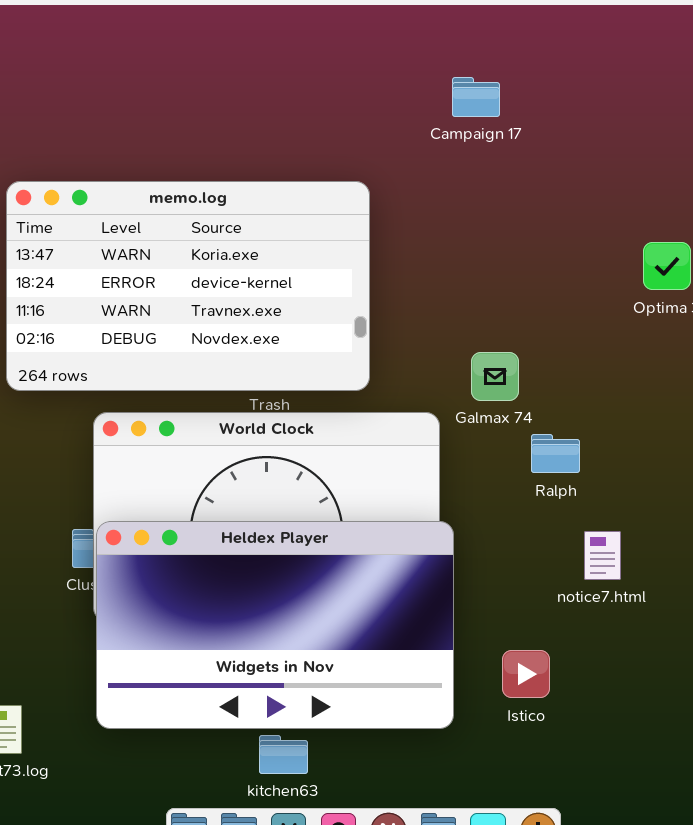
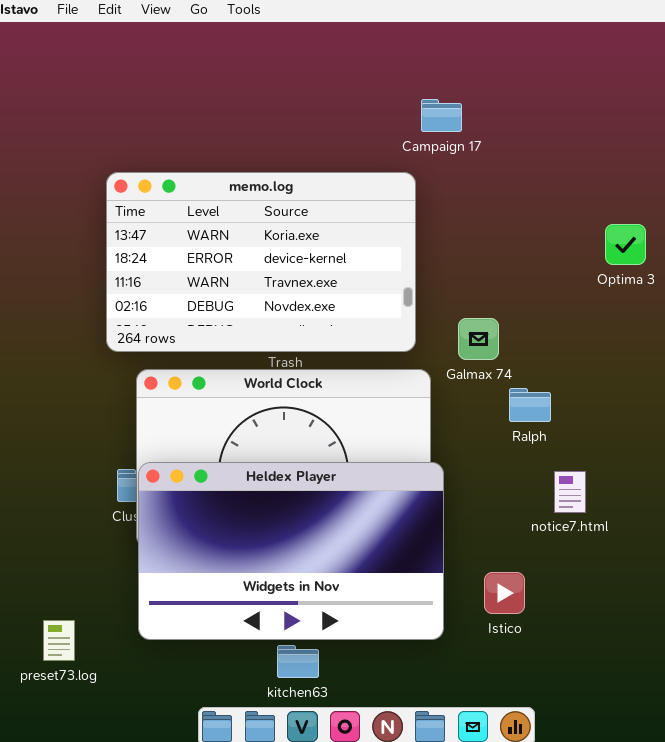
Campaign 17: [452,77,500,117] -> [421,99,462,132], moved
memo.log: [6,181,370,391] -> [106,172,416,352], moved

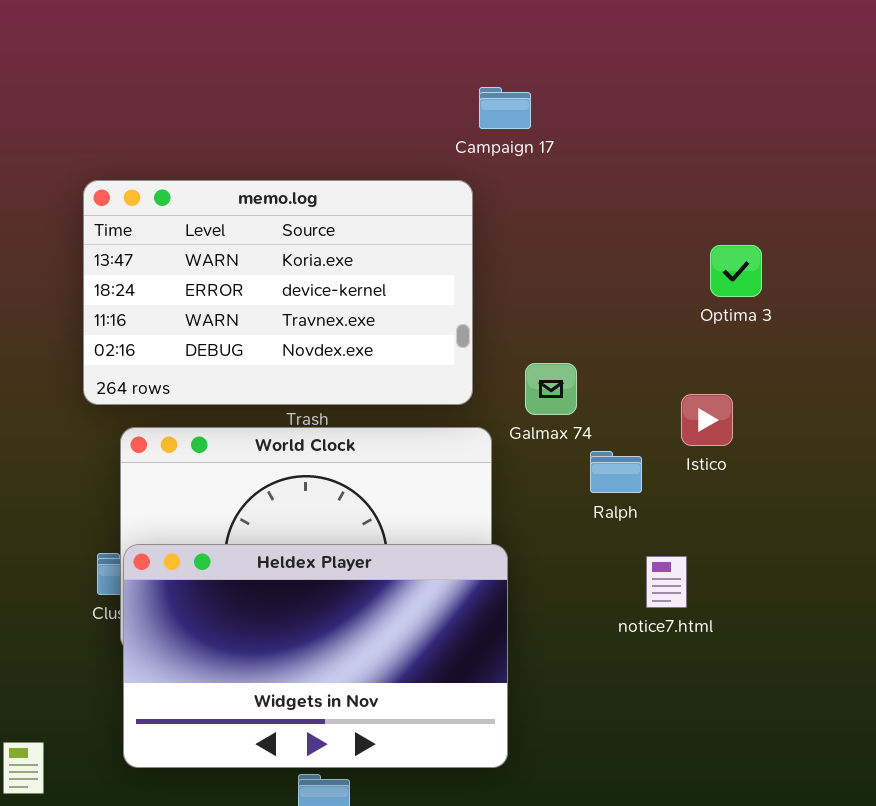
Istico: [484,572,525,614] -> [681,394,733,446], moved

